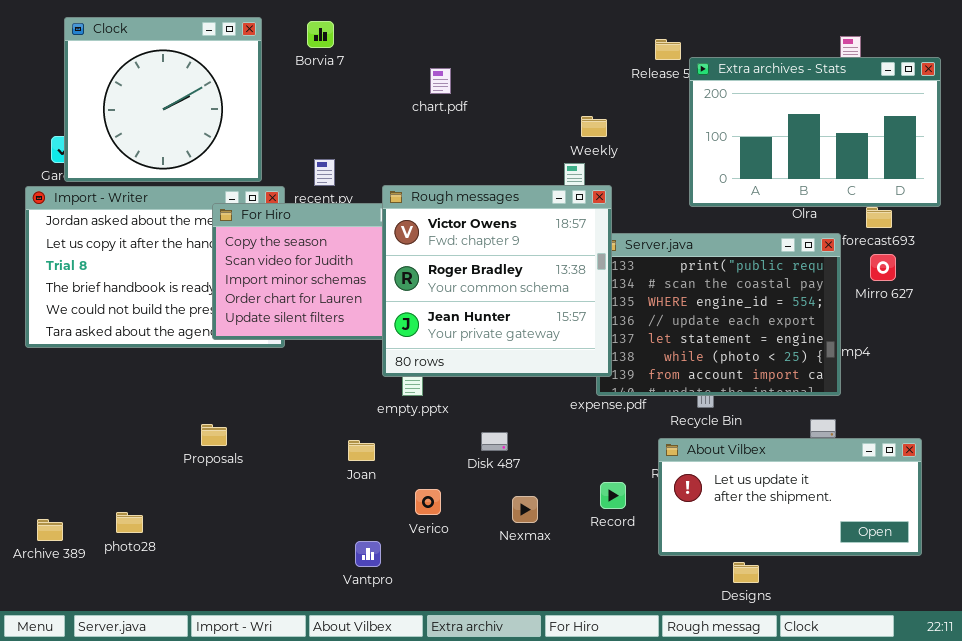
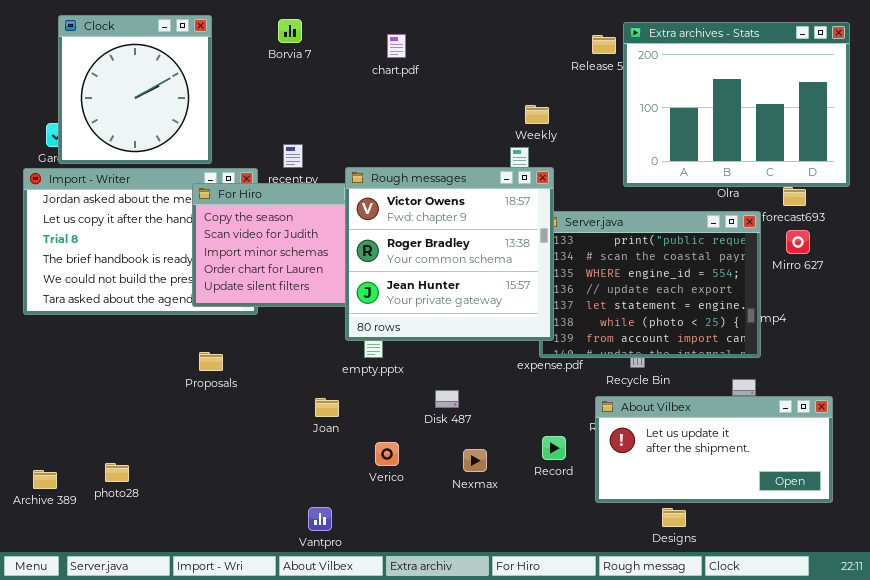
Clock: [64,17,262,182] -> [58,15,212,164], resized
Extra archives - Stats: [689,57,941,207] -> [623,22,850,187], resized
chart.pdf: [430,68,451,94] -> [387,34,406,58], moved
Proposals: [201,424,227,446] -> [199,352,223,371], moved
Vantpro: [355,541,381,567] -> [308,507,332,531], moved

